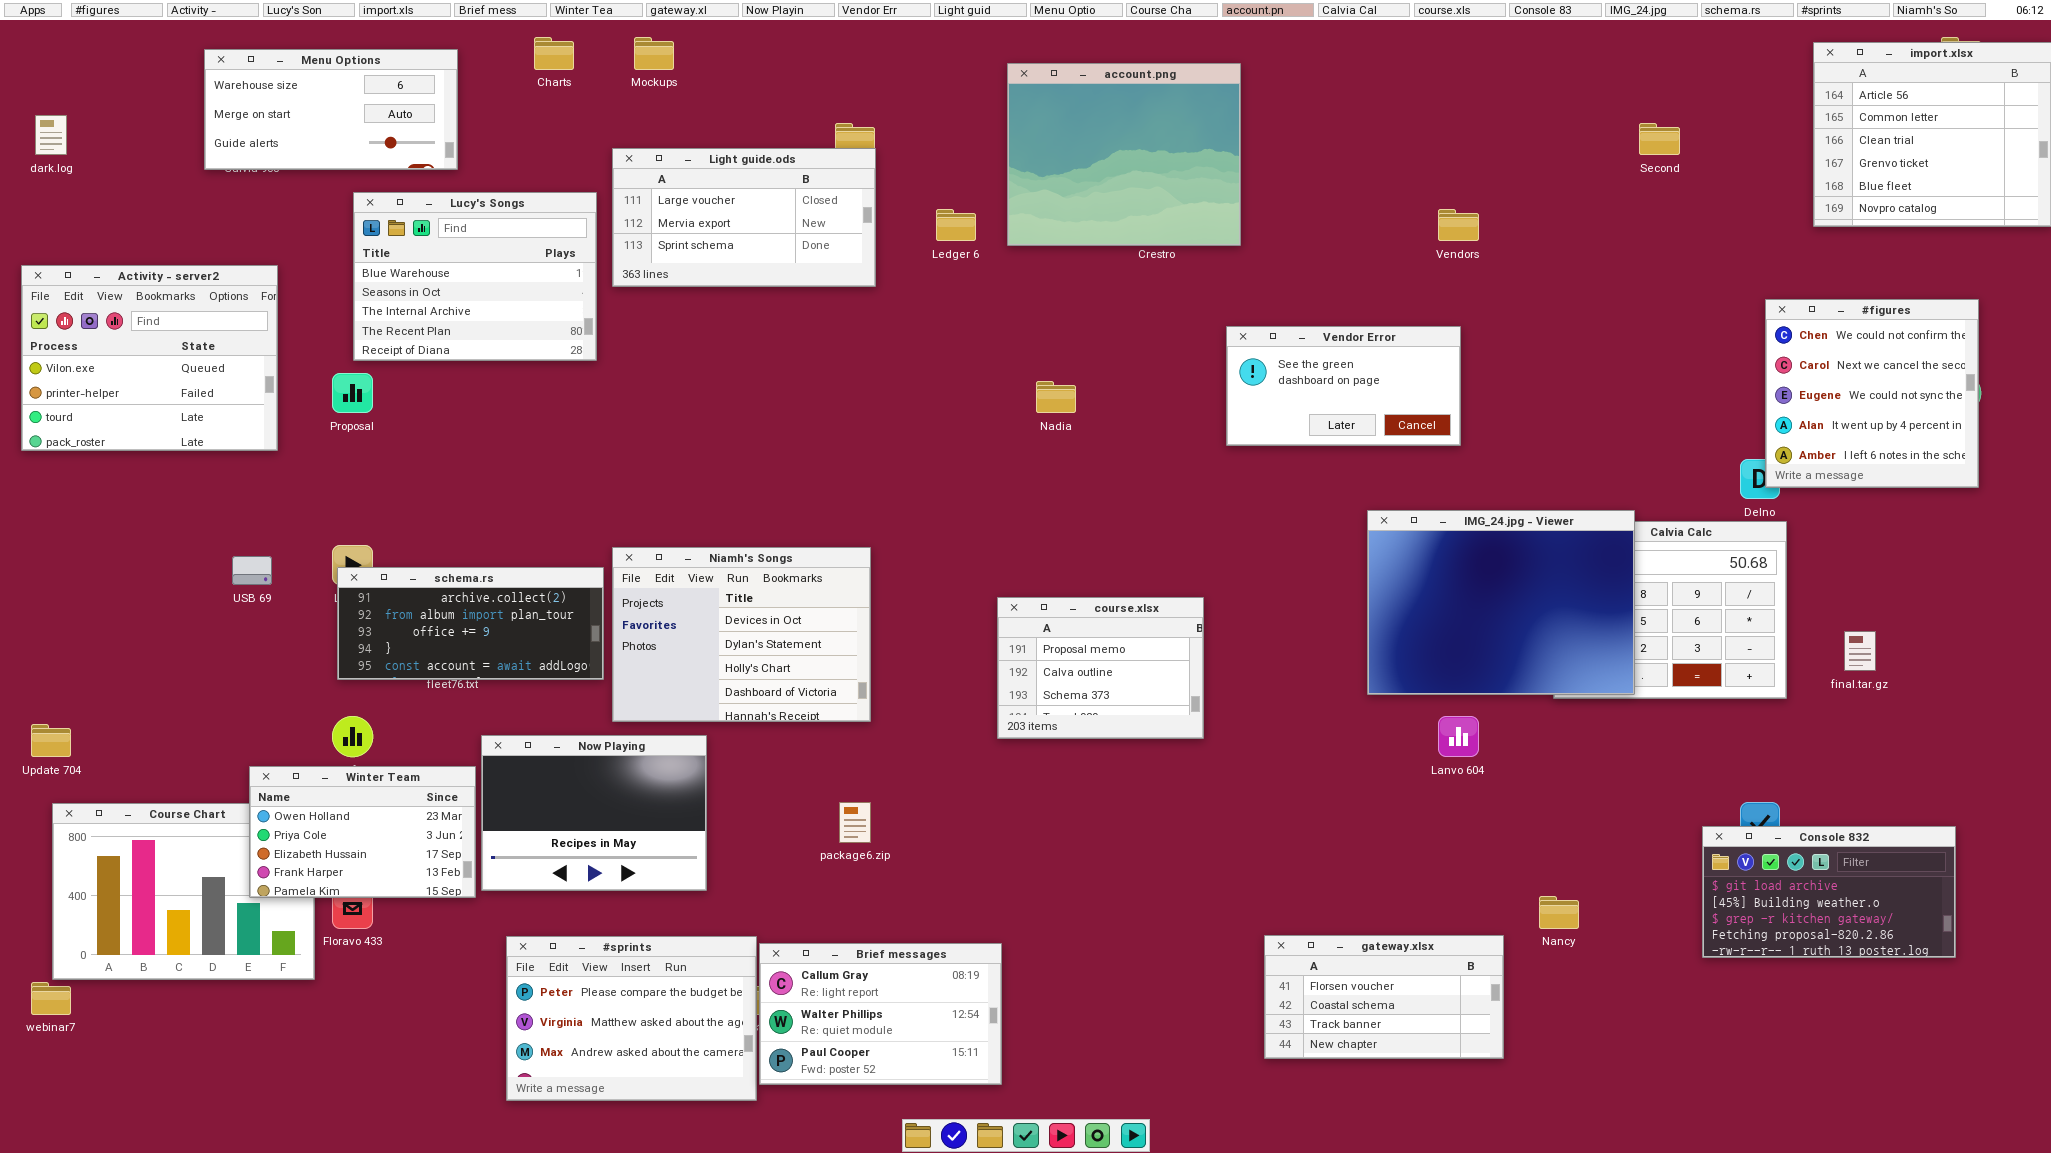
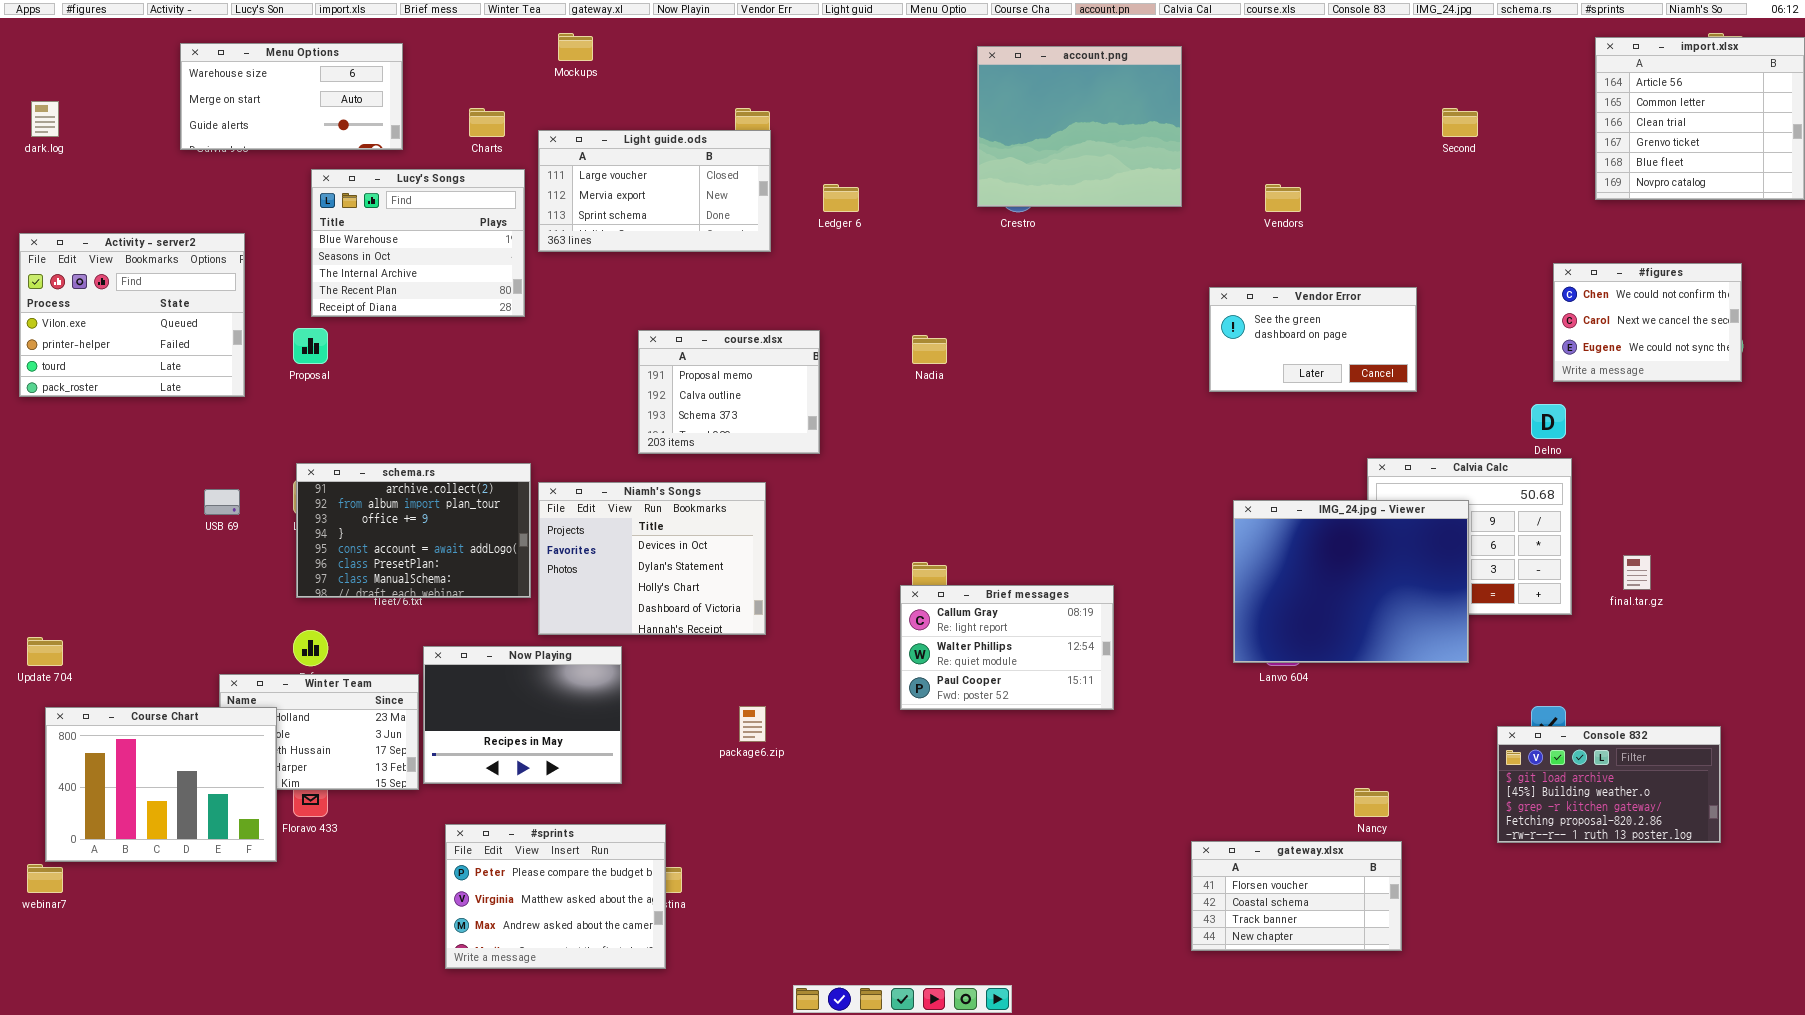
Charts: [534,37,574,70] -> [469,108,505,137], moved
account.png: [1007,63,1241,246] -> [977,46,1182,207], moved
#figures: [1765,299,1979,488] -> [1553,263,1742,382], resized
Vendor Error: [1226,326,1461,446] -> [1209,287,1417,392], moved
IMG_24.jpg - Viewer: [1367,510,1635,695] -> [1233,500,1469,663], moved
schema.rs: [337,567,604,680] -> [296,463,531,598], resized
course.xlsx: [997,597,1204,739] -> [638,330,820,454], moved
Course Chart: [52,803,315,980] -> [45,707,277,862], raised
gateway.xlsx: [1264,935,1504,1059] -> [1191,841,1402,951], moved
Brief messages: [759,943,1002,1085] -> [900,585,1114,710], moved

